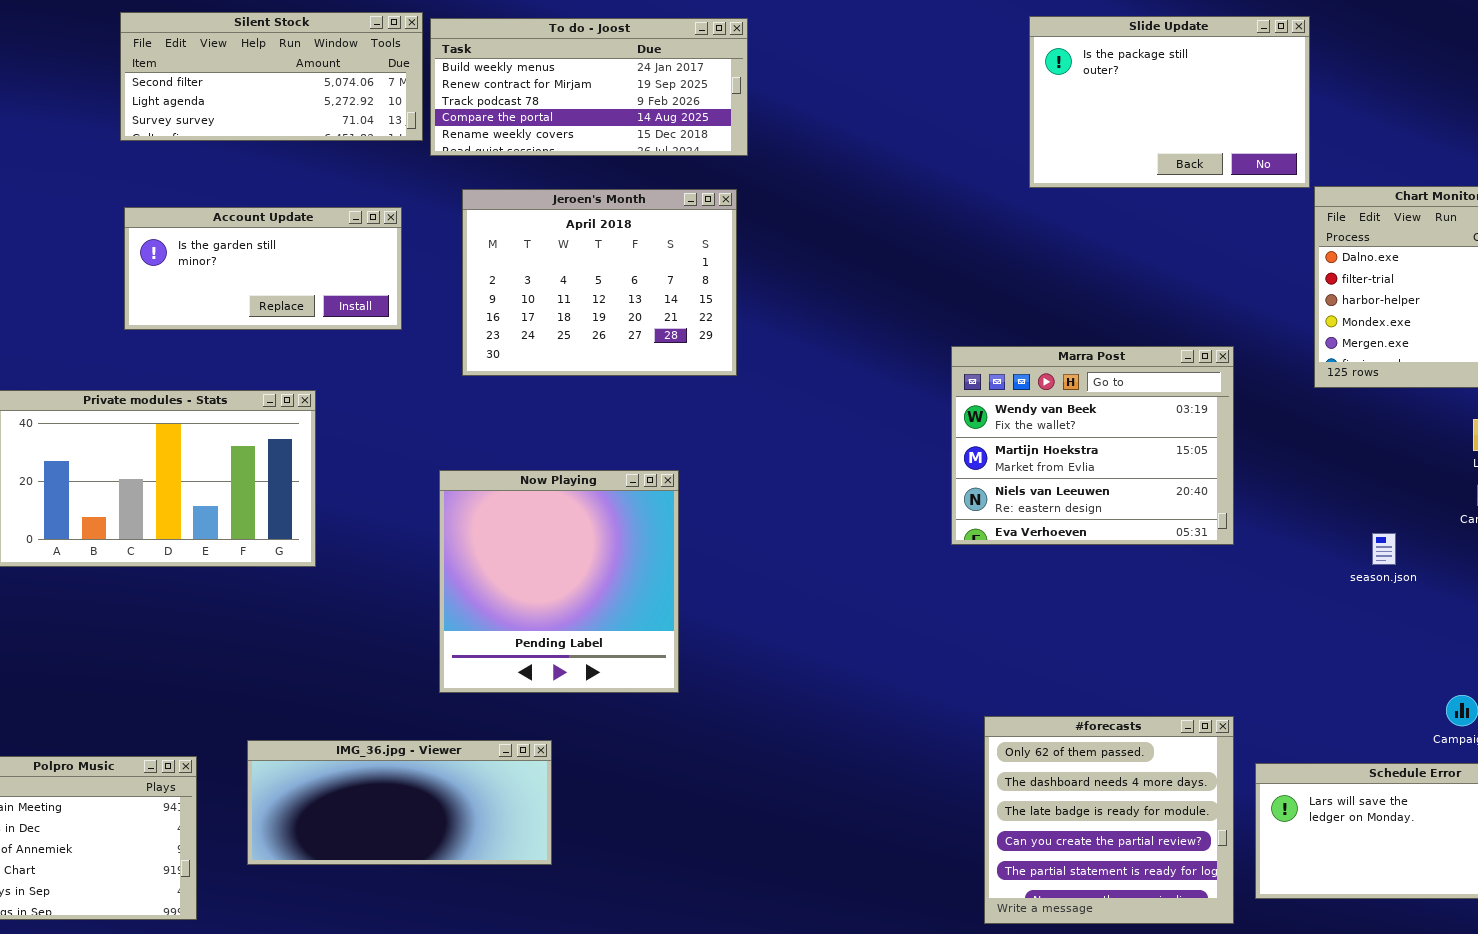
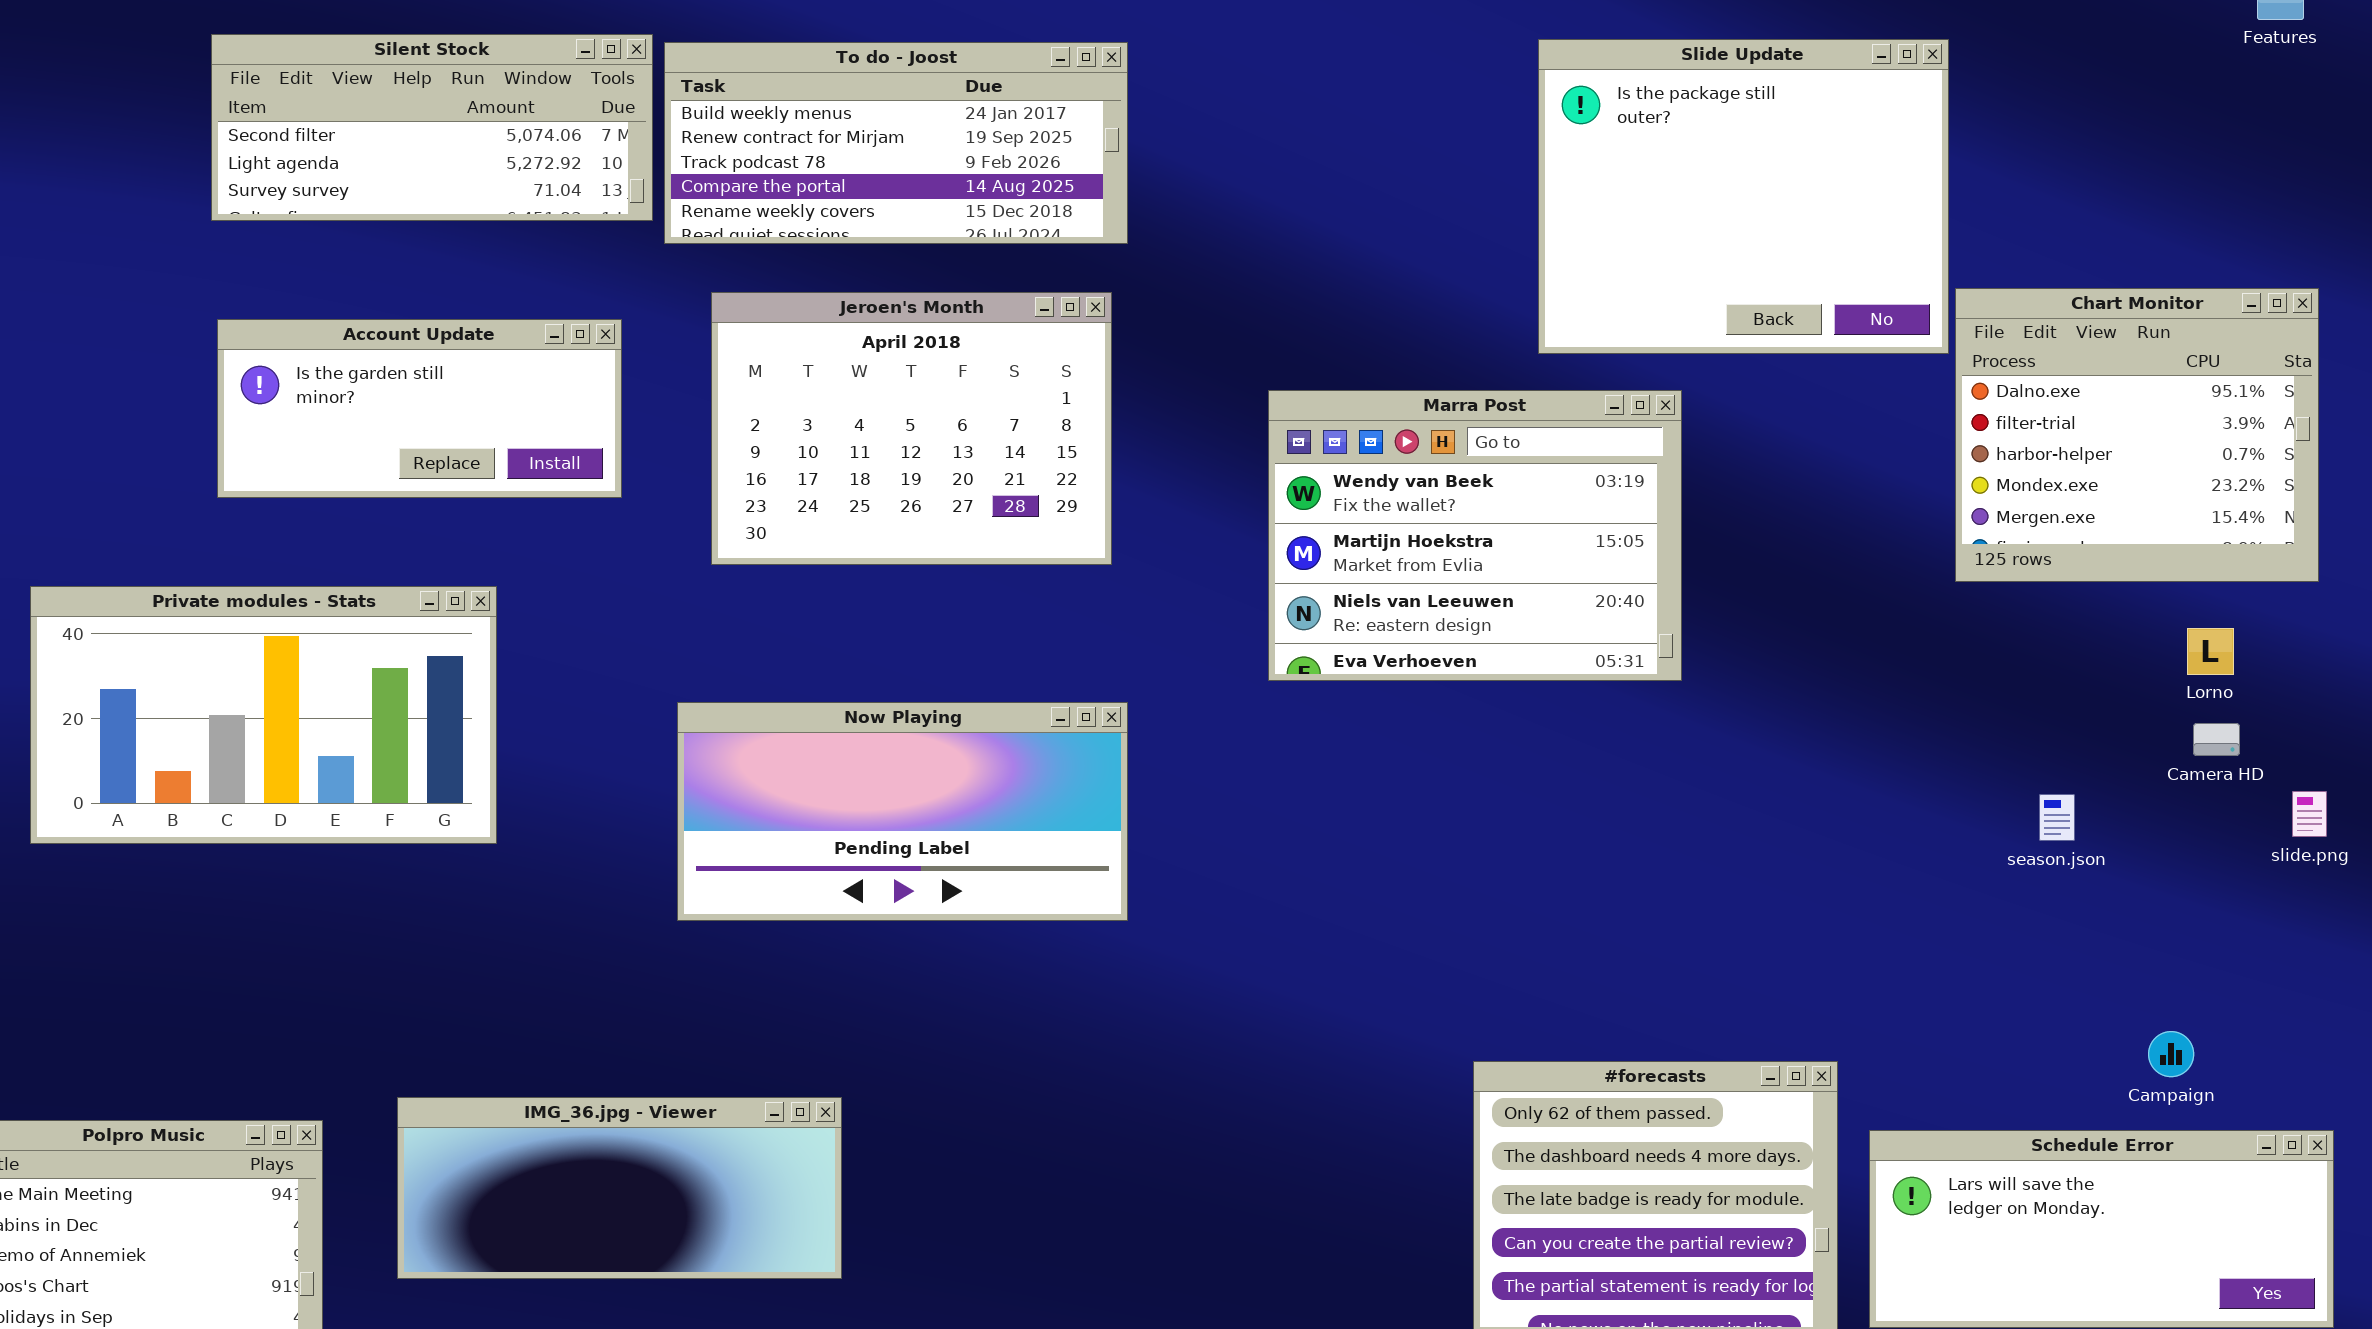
Slide Update: [1029,16,1310,188] -> [1538,39,1949,354], resized
Marra Post: [951,346,1234,545] -> [1268,390,1682,681], moved
Now Playing: [439,470,679,693] -> [677,702,1128,921], resized

